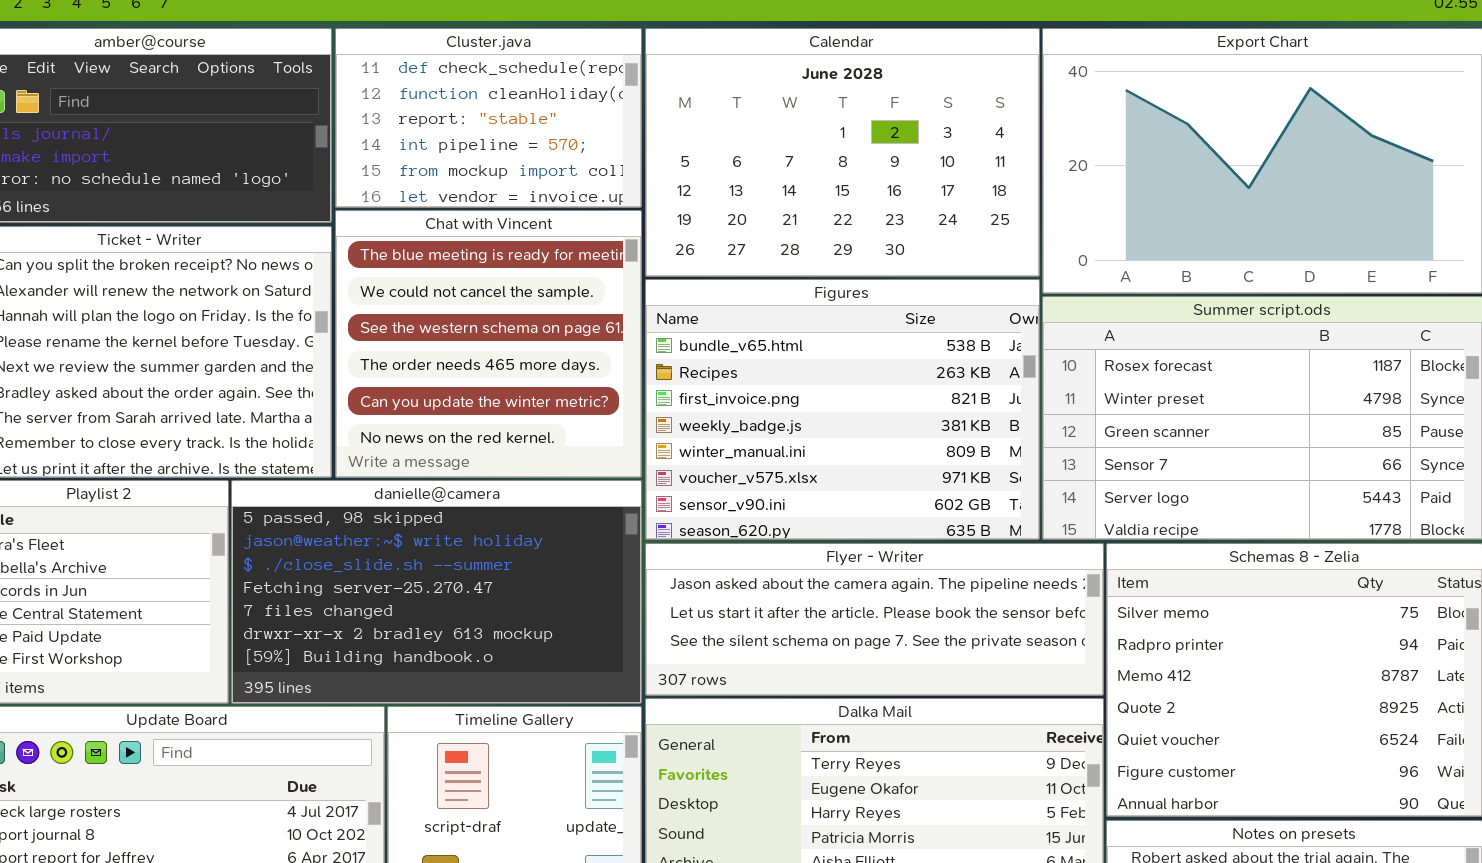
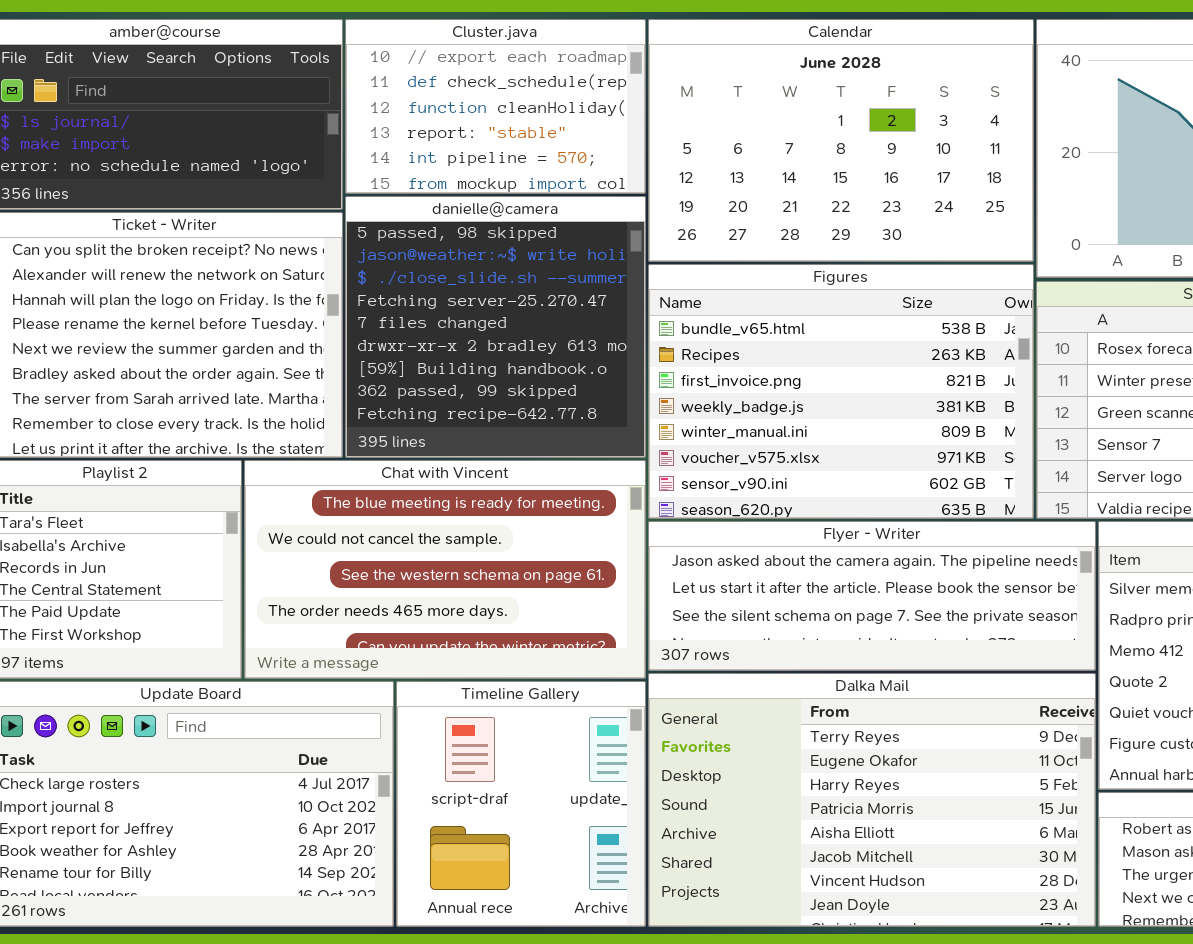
Cluster.java: [335,28,642,208] -> [345,19,646,194], scrolled up 1 row
Chat with Vincent: [335,210,642,478] -> [244,460,646,679], moved, resized
danielle@camera: [231,480,642,704] -> [345,196,646,458], moved, resized

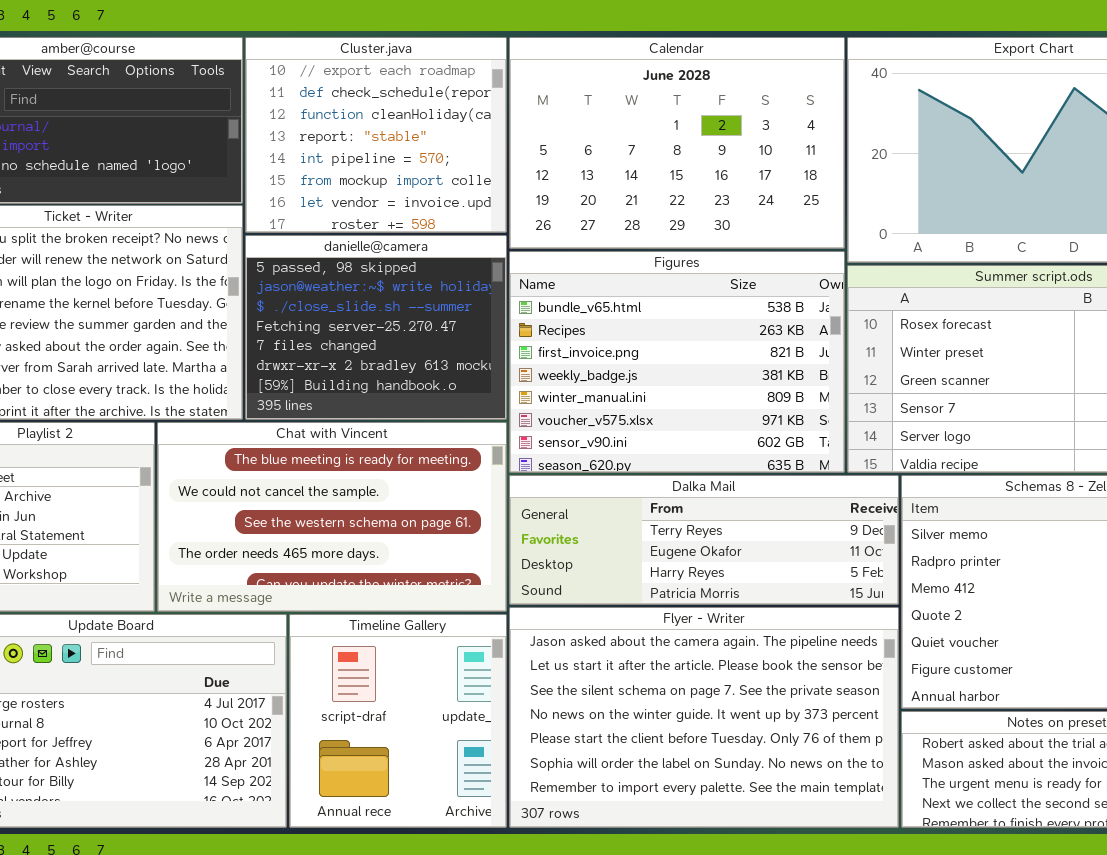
Cluster.java: [345,19,646,194] -> [245,37,507,233], resized
danielle@camera: [345,196,646,458] -> [245,235,507,420], resized
Flyer - Writer: [648,521,1096,671] -> [509,607,899,828], moved, resized
Dalka Mail: [648,673,1096,927] -> [509,475,899,605], moved, resized

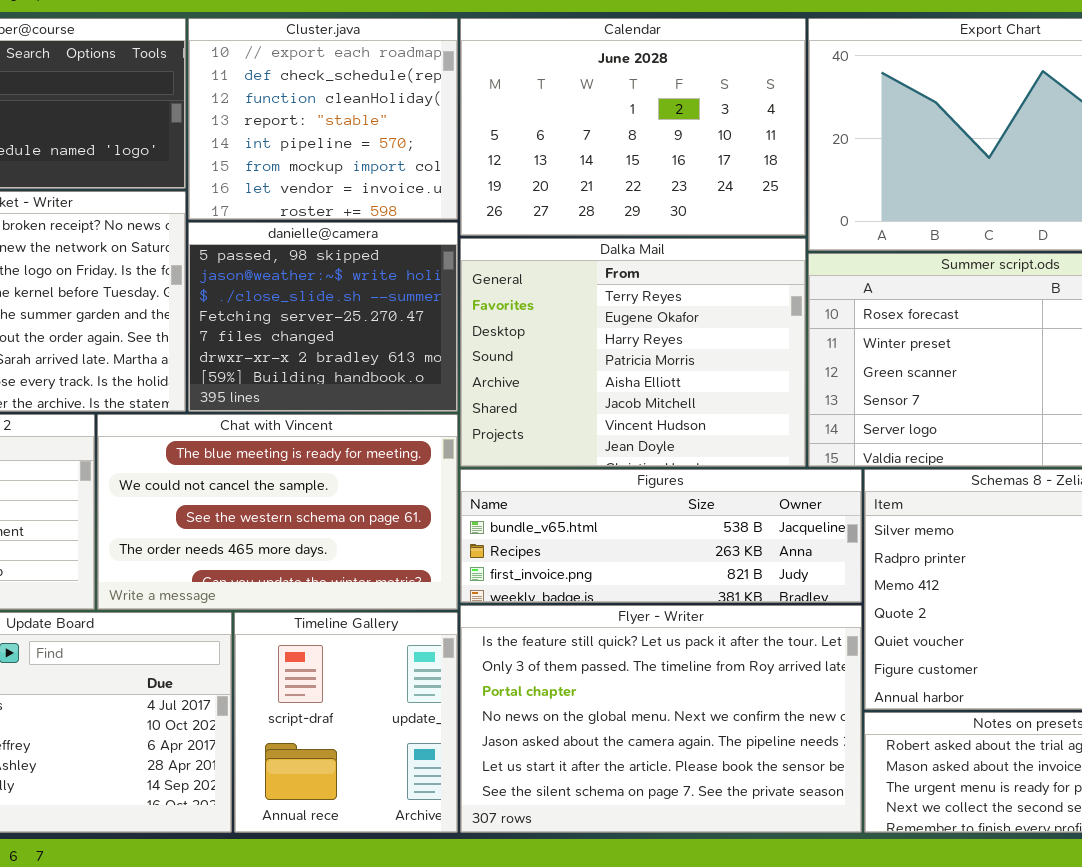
Figures: [509,251,845,473] -> [460,469,862,603], moved, resized
Dalka Mail: [509,475,899,605] -> [460,238,806,467], moved, resized
Flyer - Writer: [509,607,899,828] -> [460,605,862,833], scrolled up 4 rows

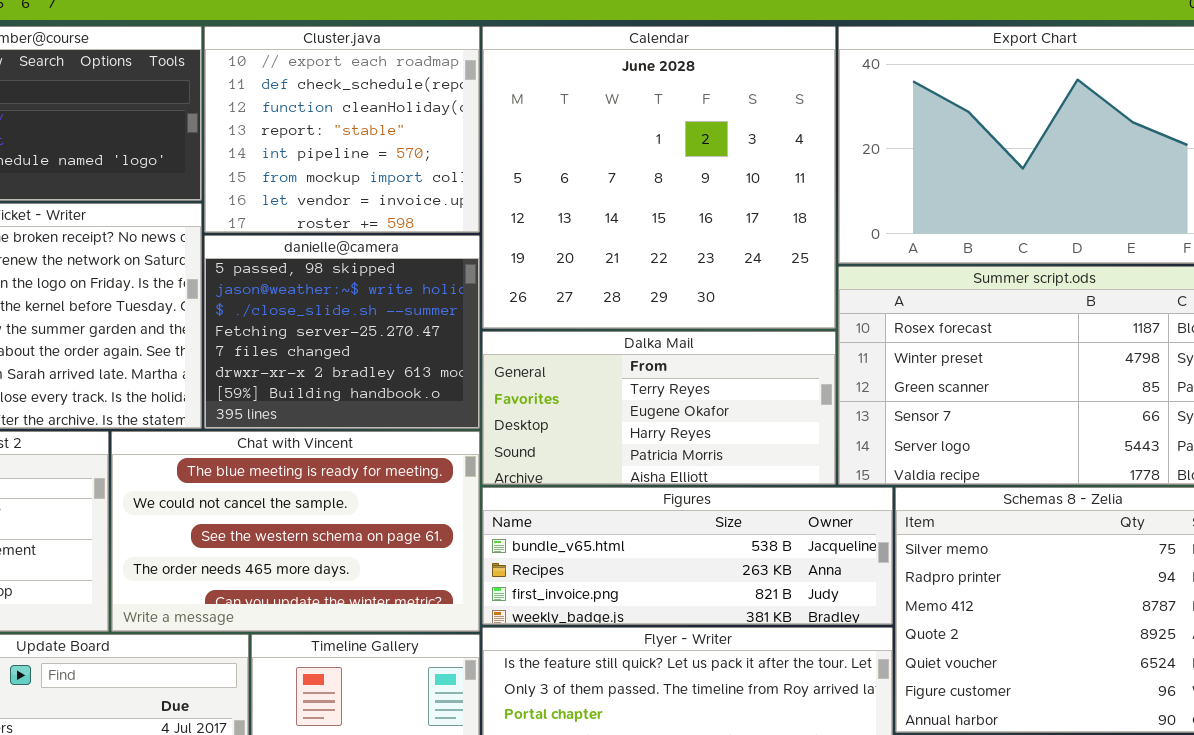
Calendar: [460,18,806,236] -> [482,26,836,329], resized
Dalka Mail: [460,238,806,467] -> [482,331,836,485], resized

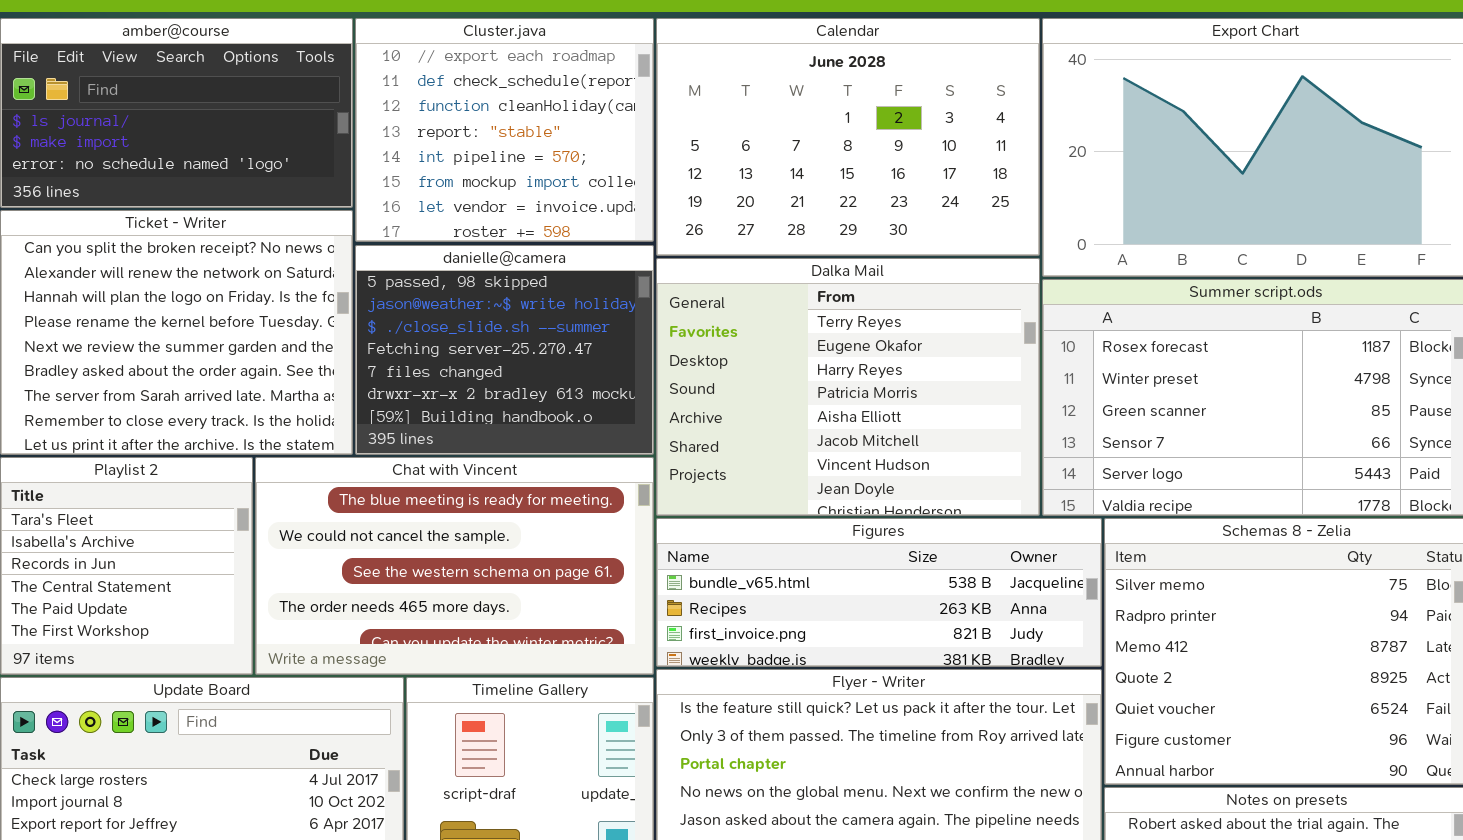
Calendar: [482,26,836,329] -> [656,18,1040,256], resized
Dalka Mail: [482,331,836,485] -> [656,258,1040,516], resized

